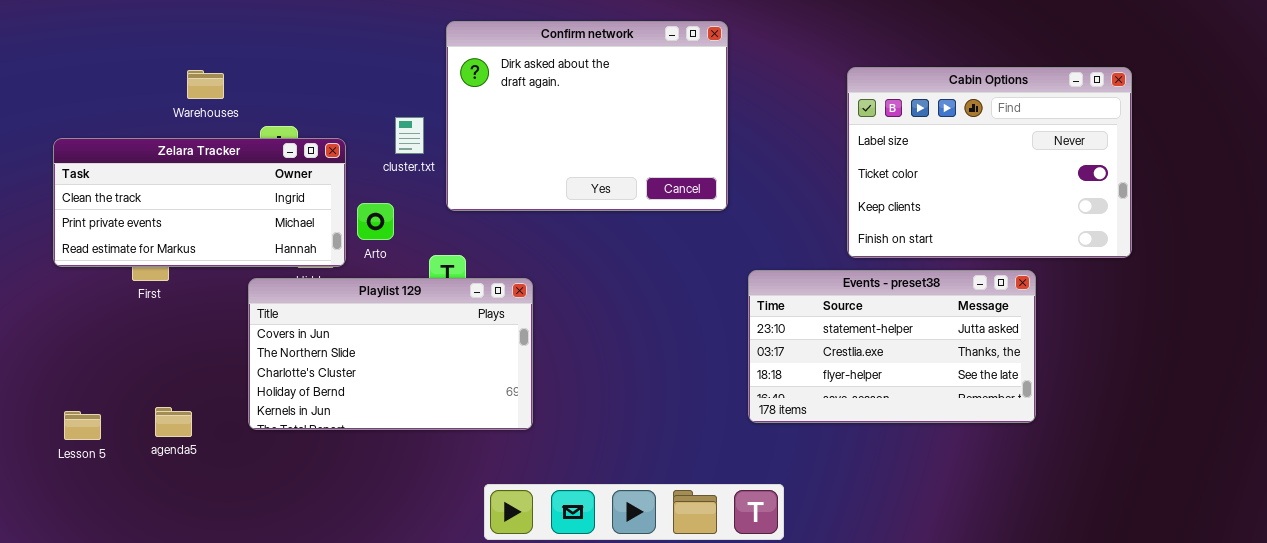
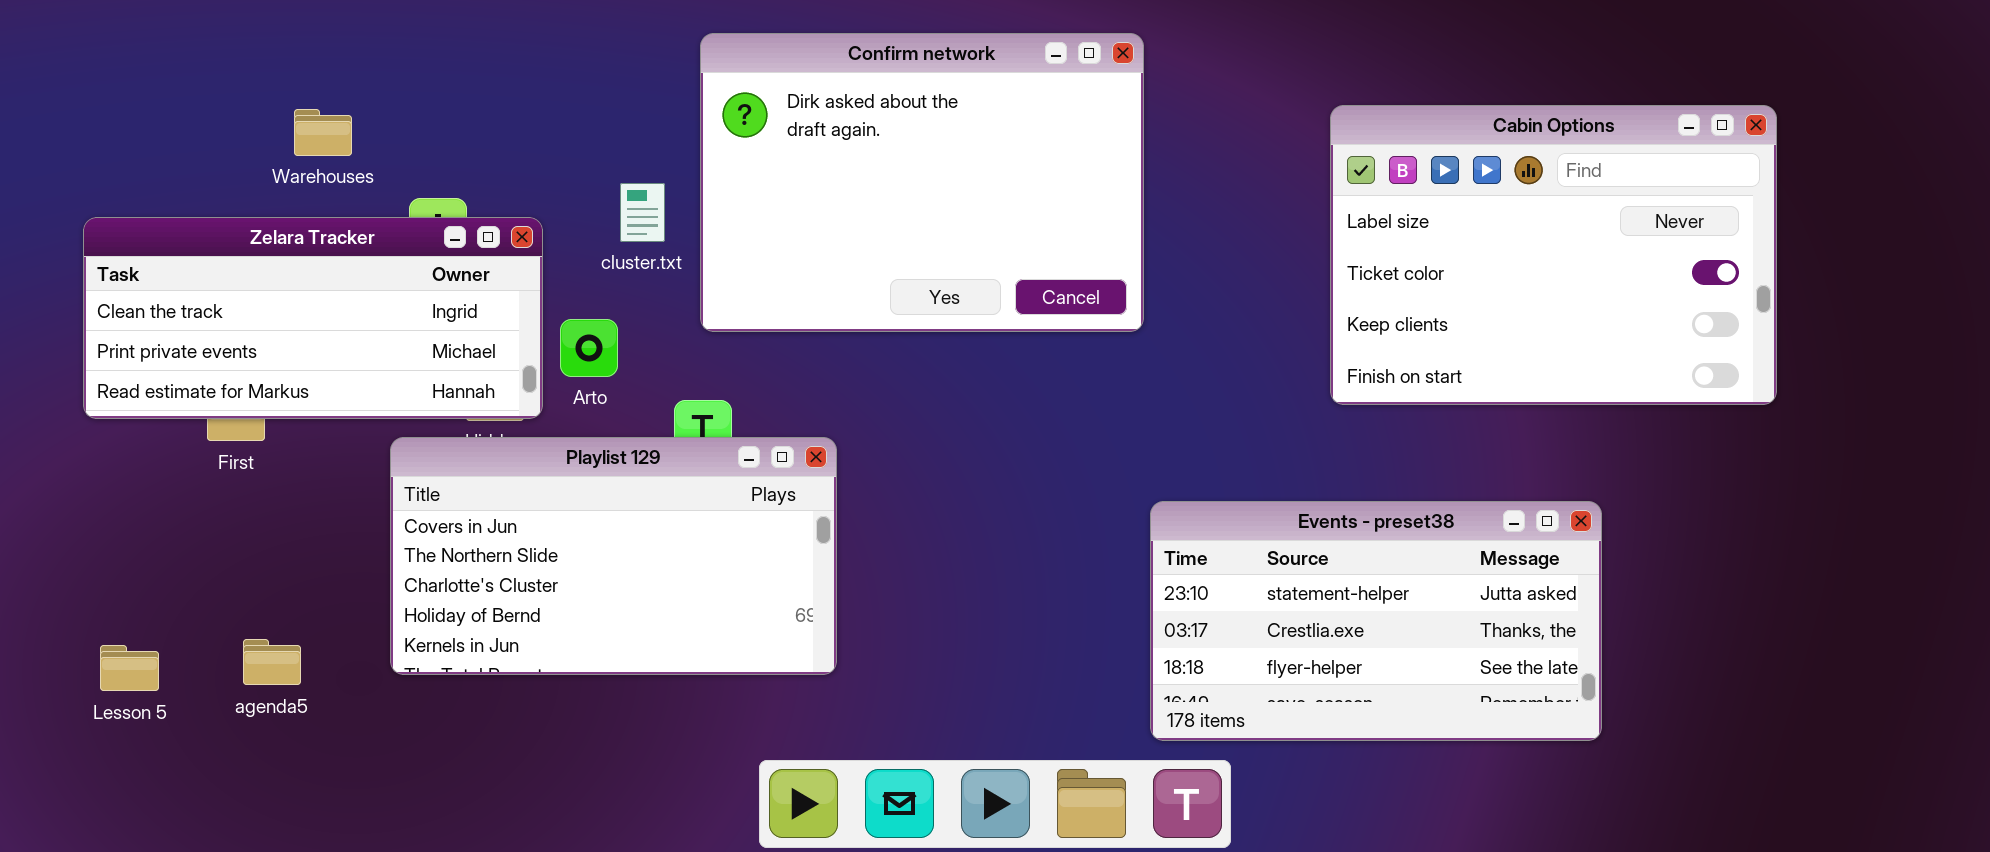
Events - preset38: [748,270,1036,423] -> [1150,501,1602,741], moved

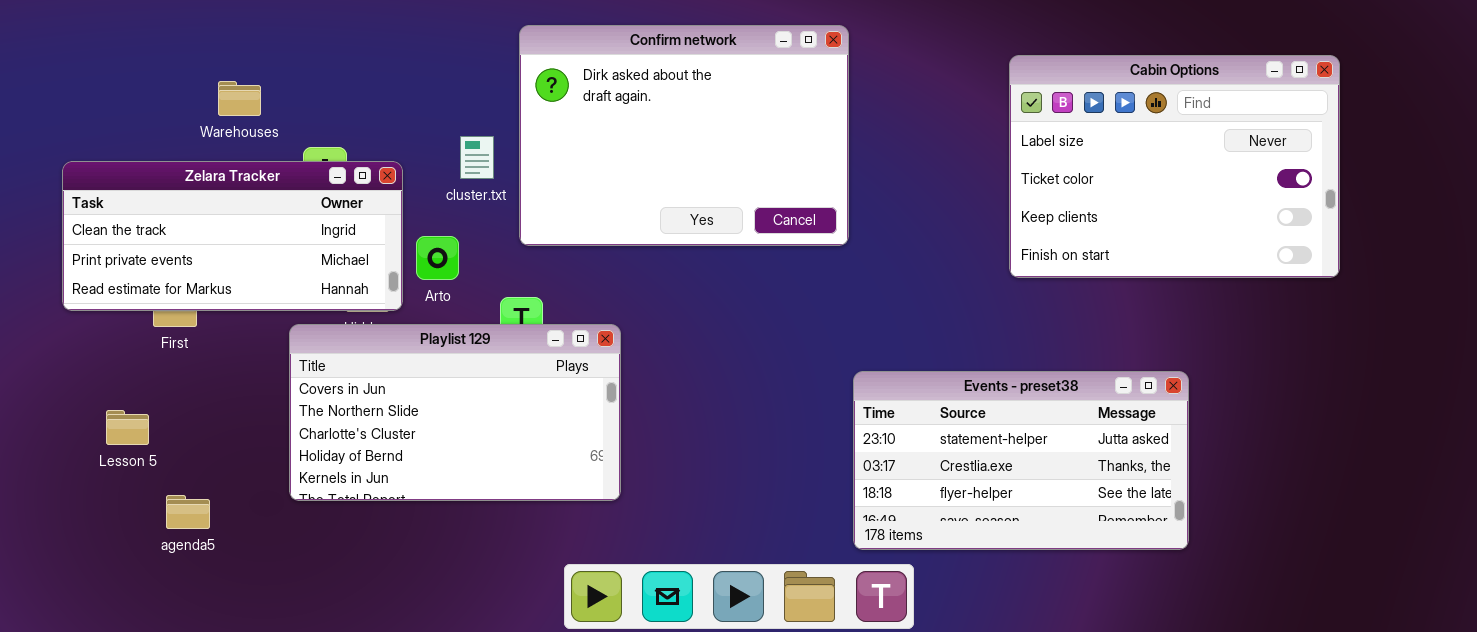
Cabin Options: [1330,105,1777,405] -> [1009,55,1340,278], moved
agenda5: [243,639,301,685] -> [166,495,210,529], moved
Lesson 5: [100,645,159,691] -> [106,410,149,445], moved

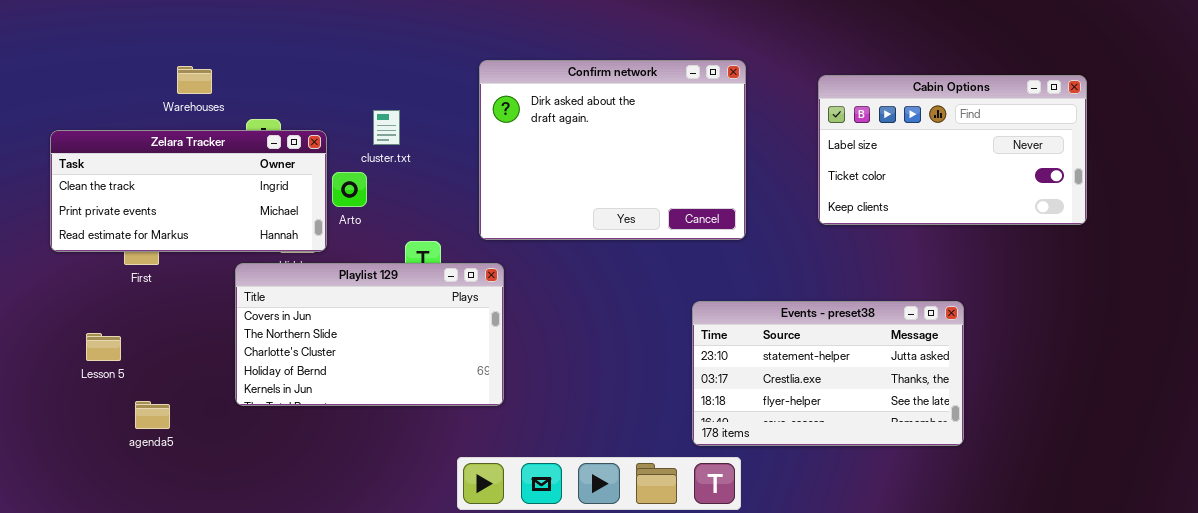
Confirm network: [519,25,849,246] -> [479,60,746,240], moved
Cabin Options: [1009,55,1340,278] -> [818,75,1087,225], resized
Arto: [416,236,459,280] -> [332,172,367,207], moved

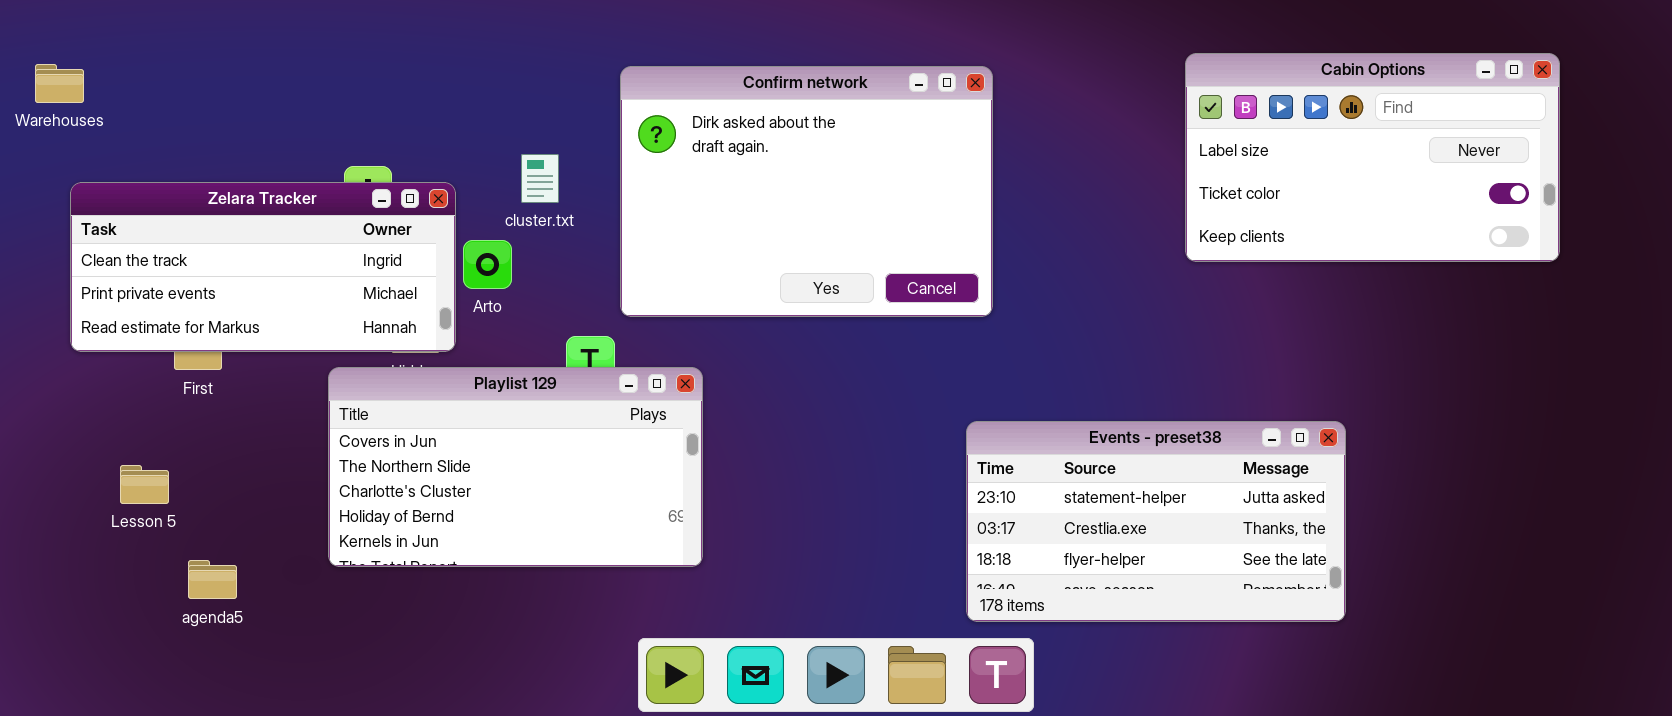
Confirm network: [479,60,746,240] -> [620,66,993,317], moved
Warehouses: [177,66,212,94] -> [35,64,84,103], moved
Cabin Options: [818,75,1087,225] -> [1185,53,1560,262], moved

